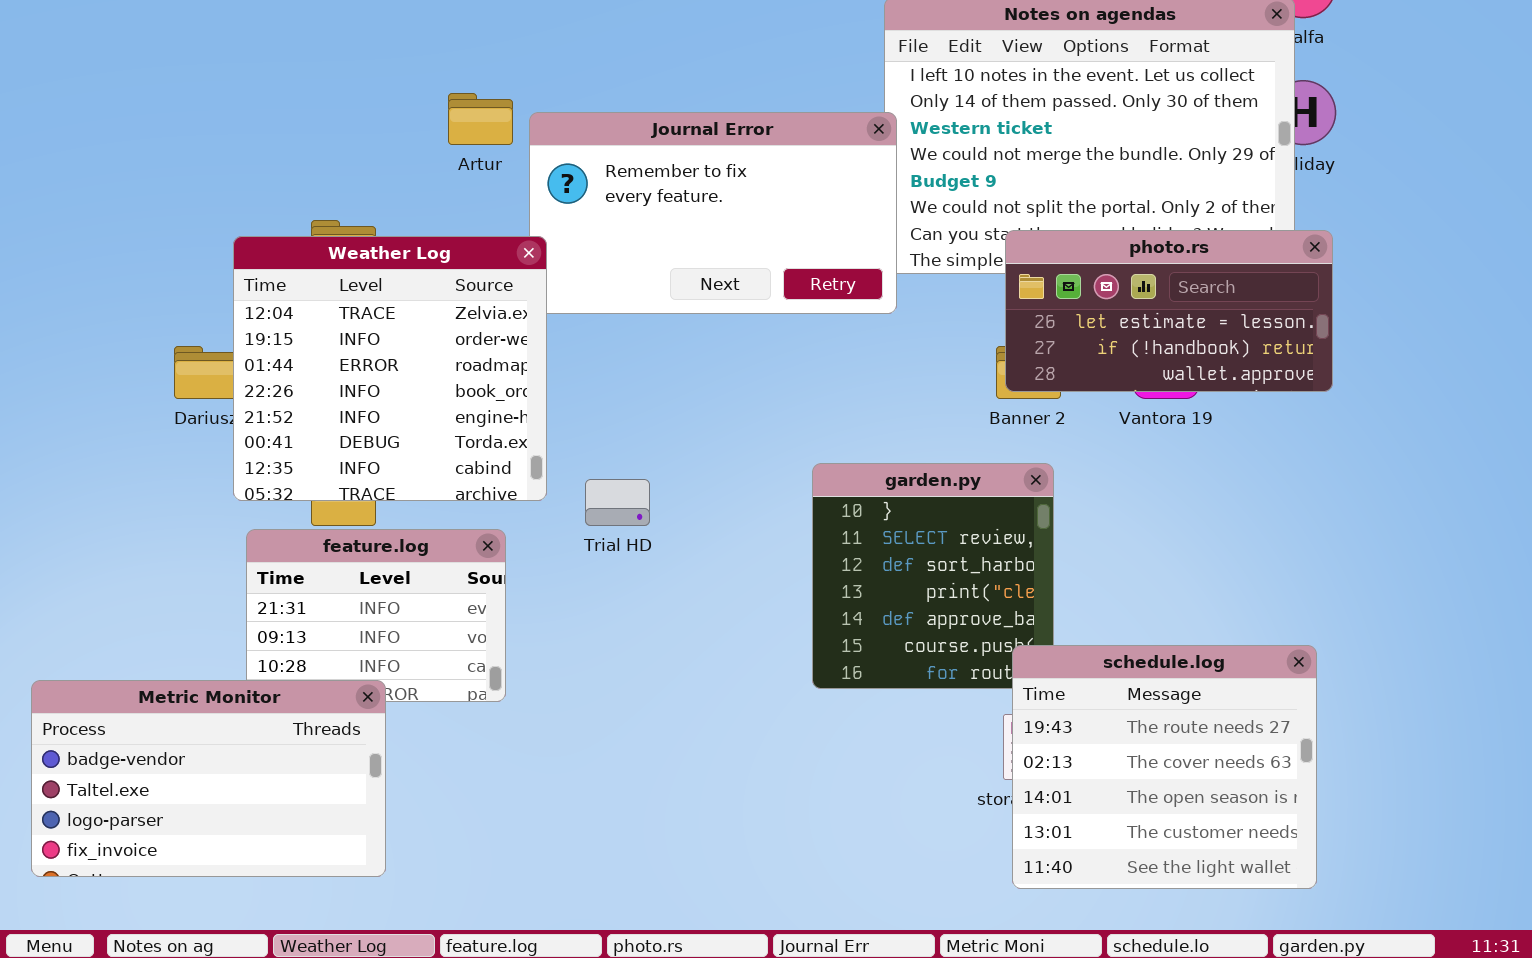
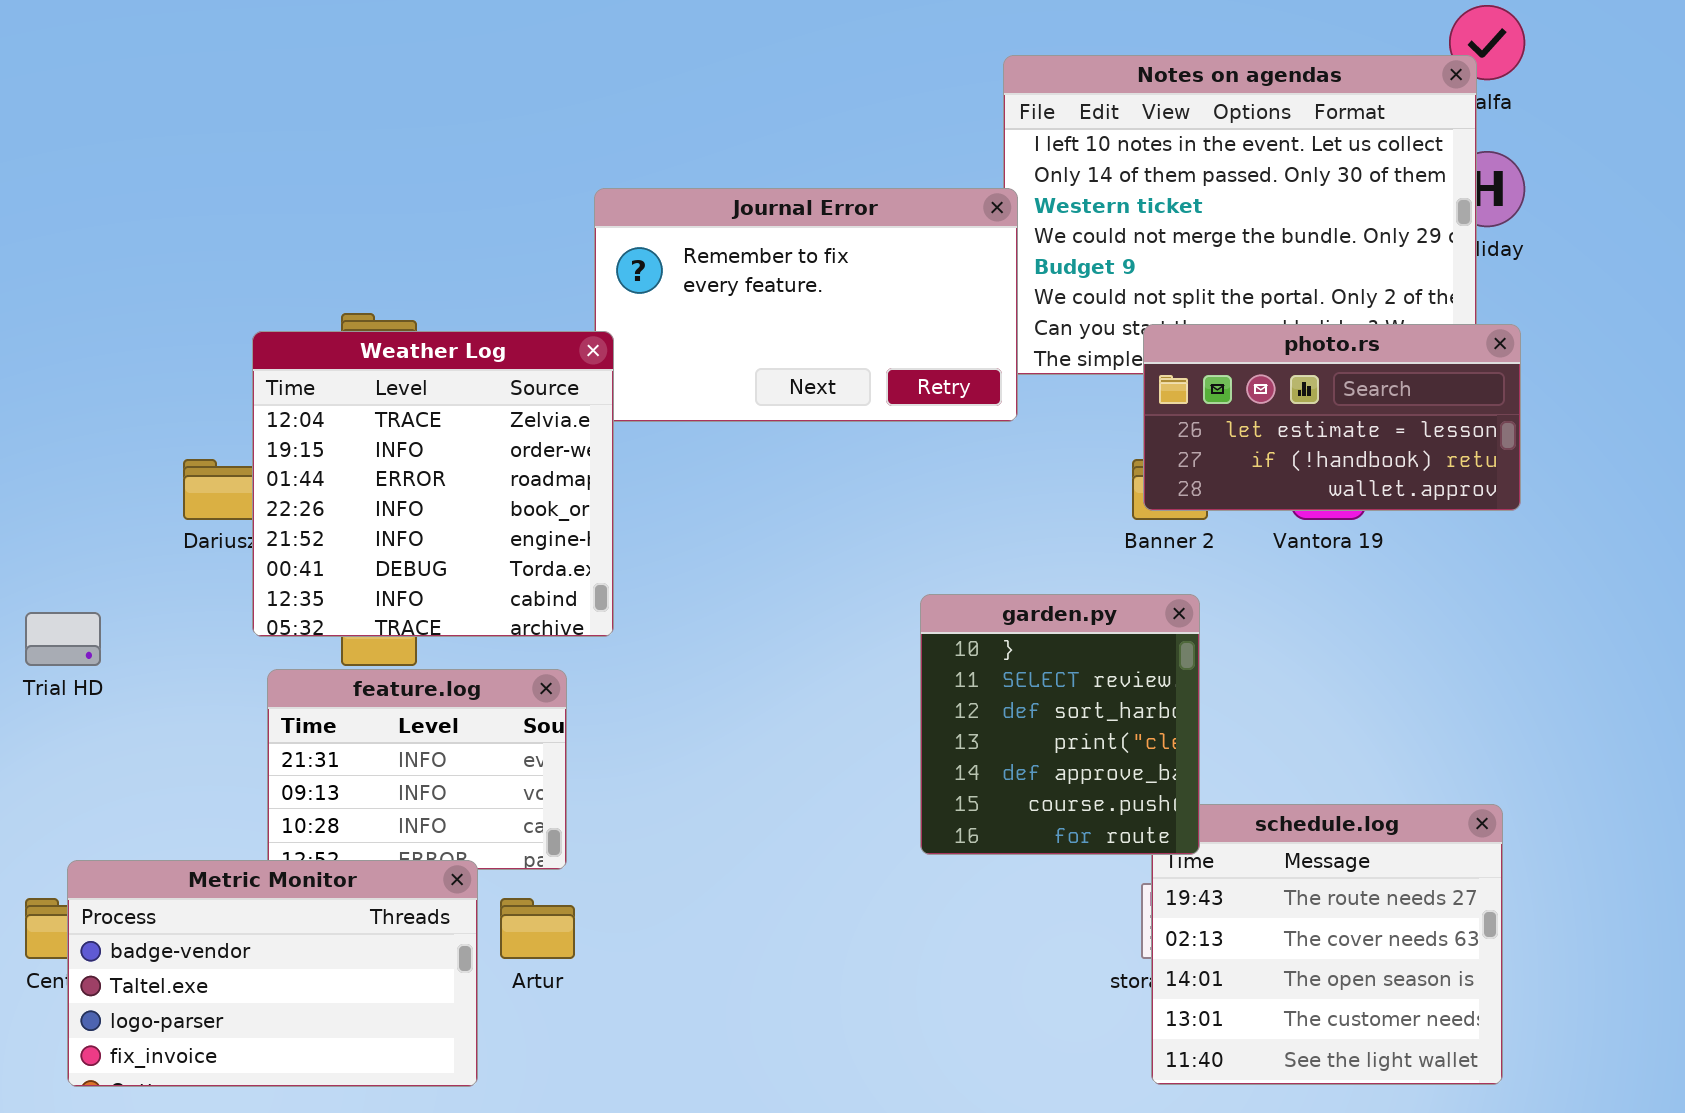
Artur: [448,93,513,145] -> [500,898,575,959], moved
garden.py: [812,463,1054,689] -> [920,594,1200,855], raised
Trial HD: [585,479,650,526] -> [25,612,101,666], moved
Metric Monitor: [31,680,386,877] -> [67,860,478,1087], moved

